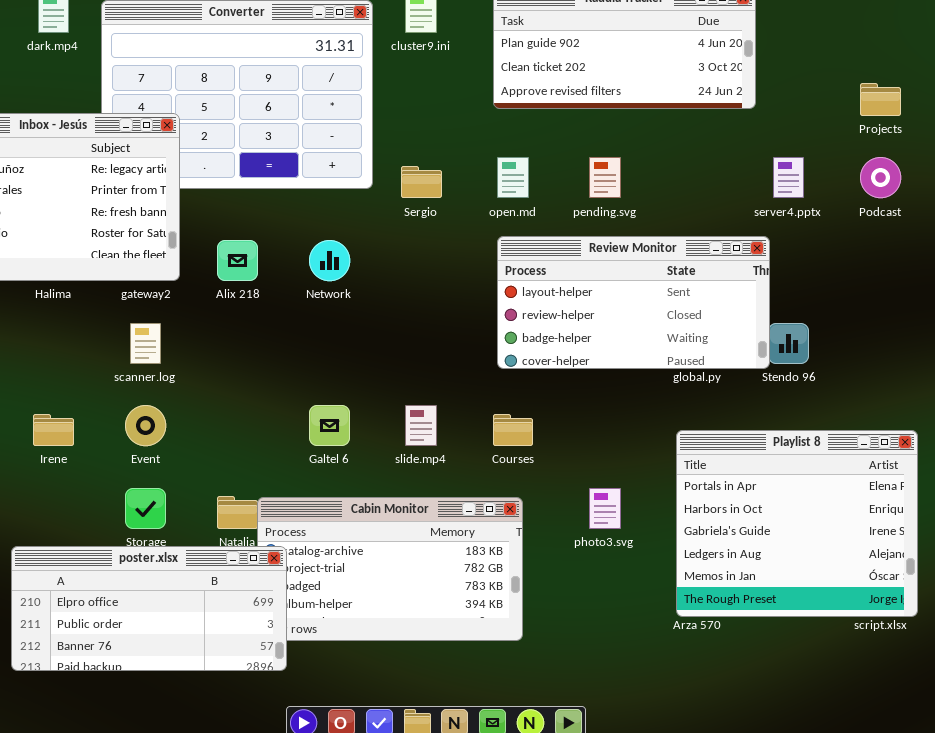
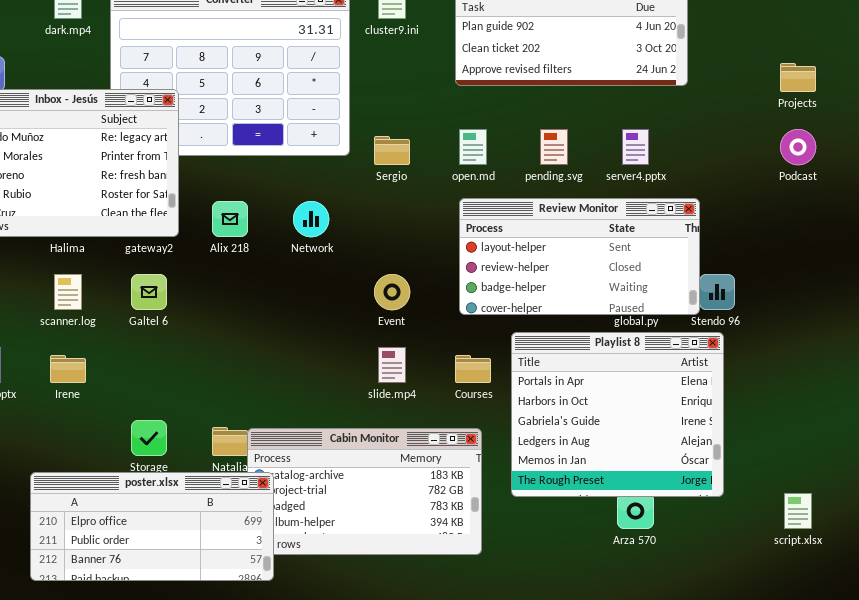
server4.pptx: [773,157,804,198] -> [622,129,649,165], moved
scanner.log: [130,323,161,364] -> [54,274,82,310], moved
Event: [125,405,166,446] -> [374,274,410,310], moved
Galtel 6: [309,405,350,446] -> [131,274,167,310], moved
Playlist 8: [676,430,918,617] -> [511,332,724,497], moved

